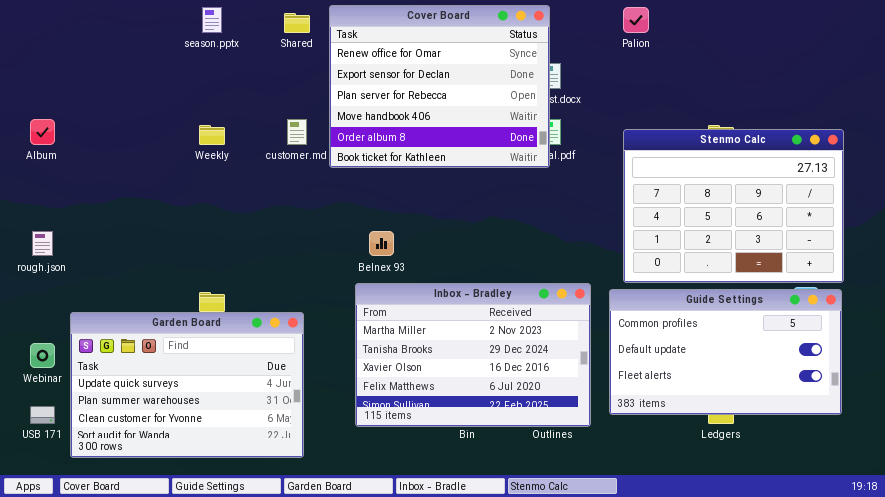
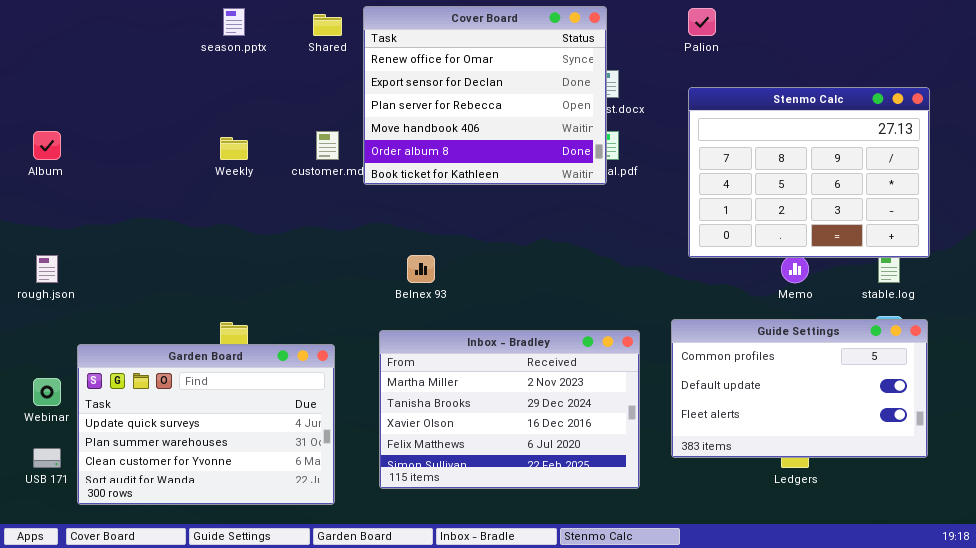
Stenmo Calc: [623,129,844,283] -> [688,87,930,258], moved
Inbox - Bradley: [355,283,591,427] -> [379,330,640,489], moved

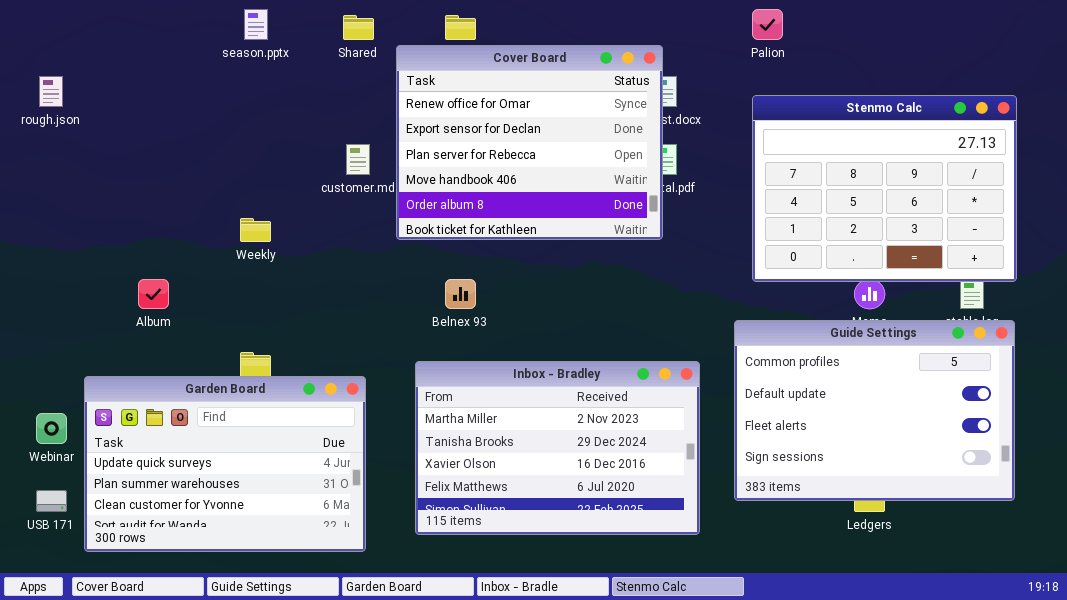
Cover Board: [363,6,607,185] -> [396,45,663,240], moved
Album: [33,131,61,160] -> [138,279,169,309], moved
Weekly: [220,137,248,160] -> [240,218,271,242], moved
rough.json: [36,255,58,283] -> [39,76,63,107], moved
Guide Settings: [671,319,928,458] -> [734,320,1015,501], resized

